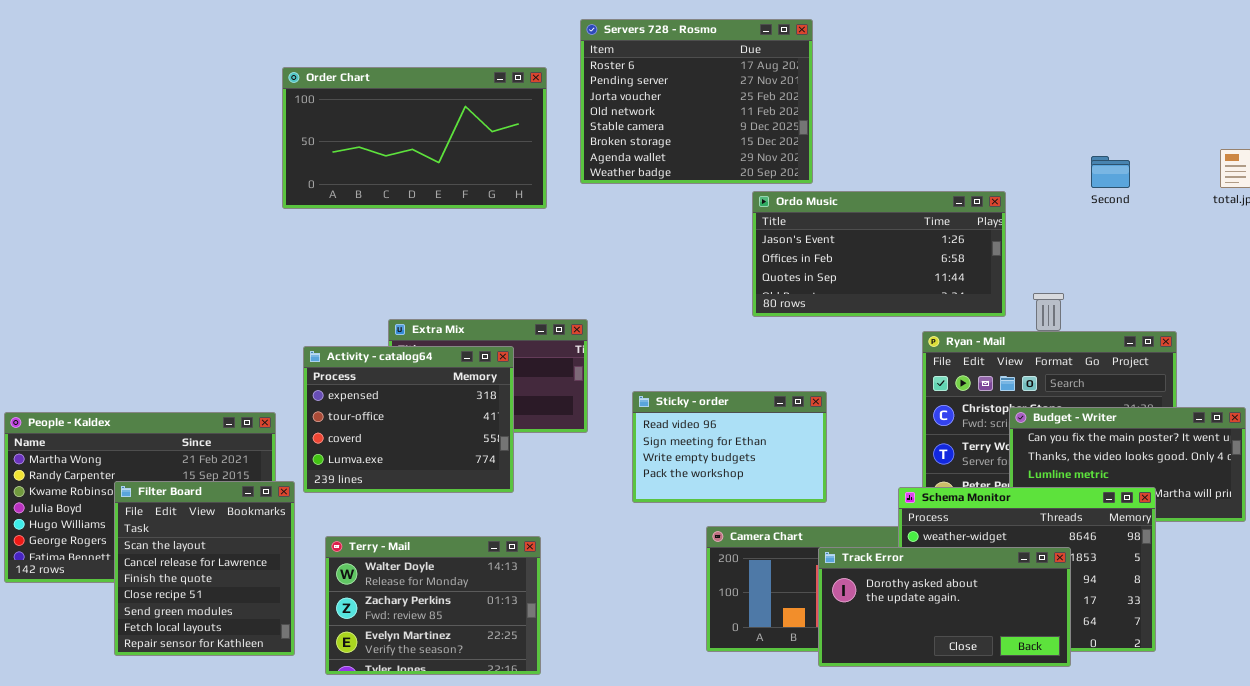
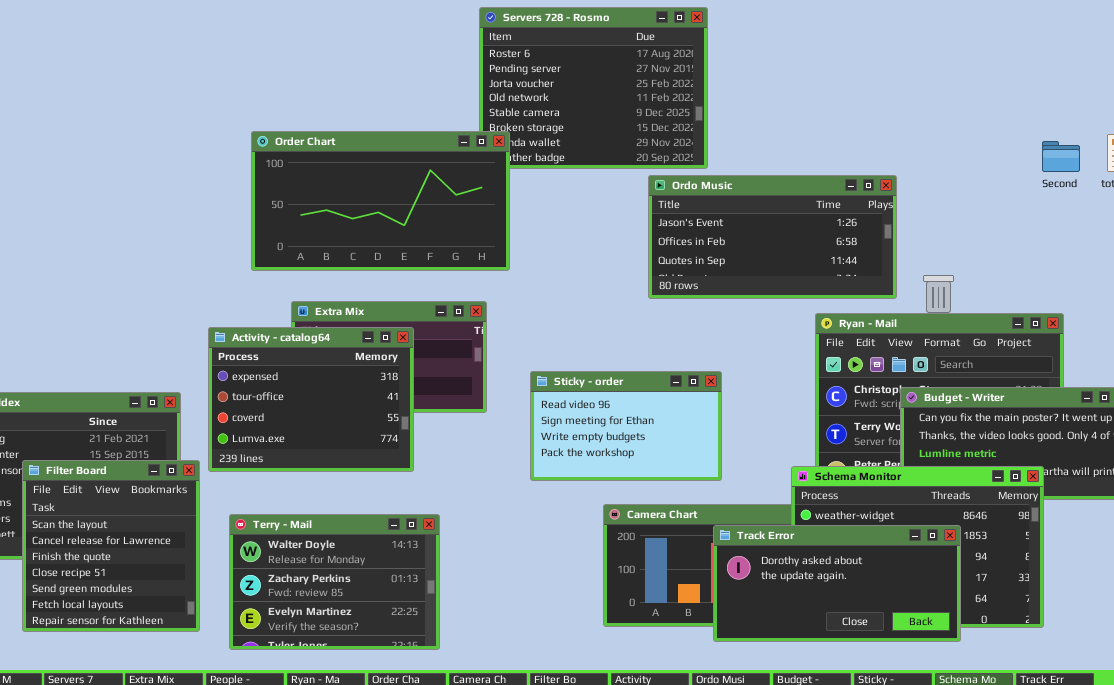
Order Chart: [282,67,547,209] -> [251,131,510,271], moved
Second: [1091,156,1130,188] -> [1042,141,1080,172], moved

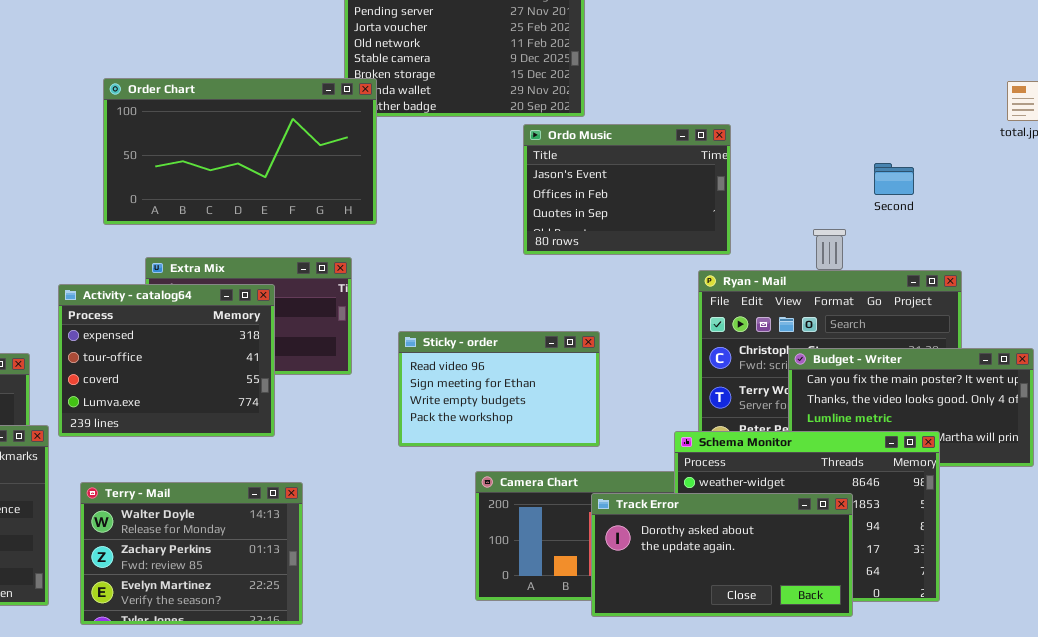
Second: [1042,141,1080,172] -> [874,163,914,195], moved
Ordo Music: [648,175,897,299] -> [523,124,731,255], resized

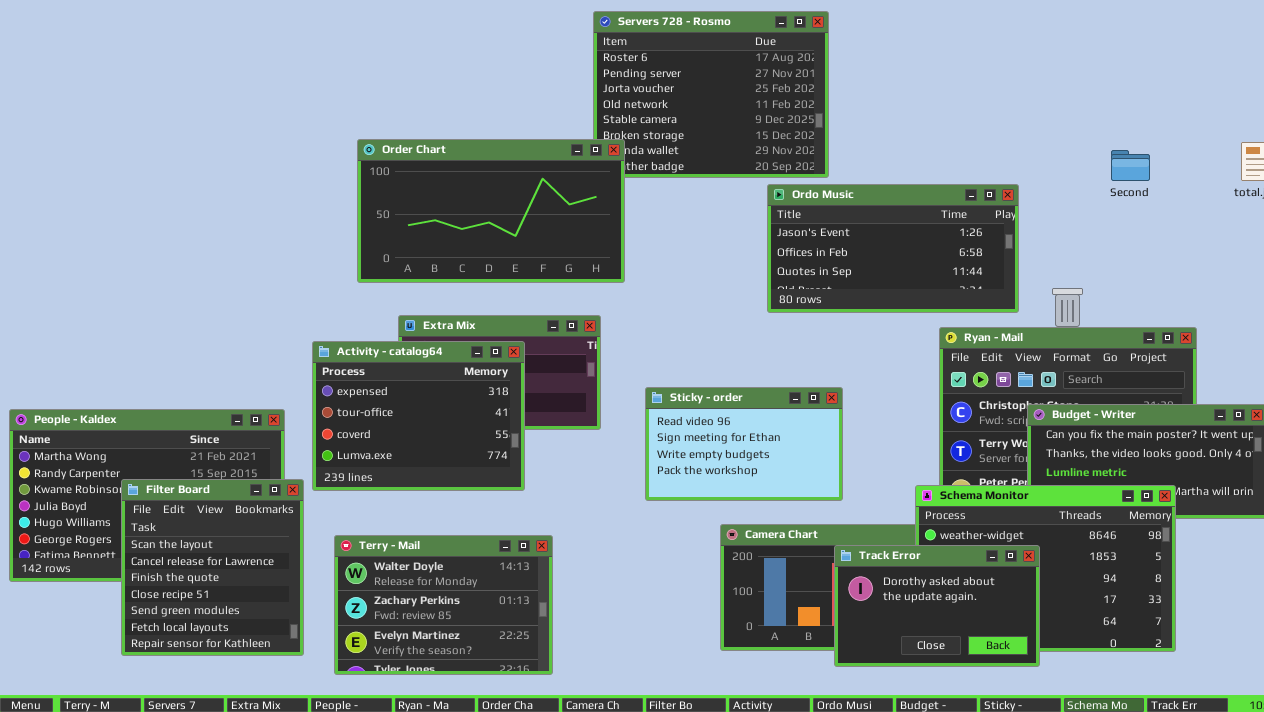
Ordo Music: [523,124,731,255] -> [767,184,1019,313], resized
Second: [874,163,914,195] -> [1111,150,1150,181], moved
Track Error: [591,493,853,617] -> [834,545,1040,667], resized

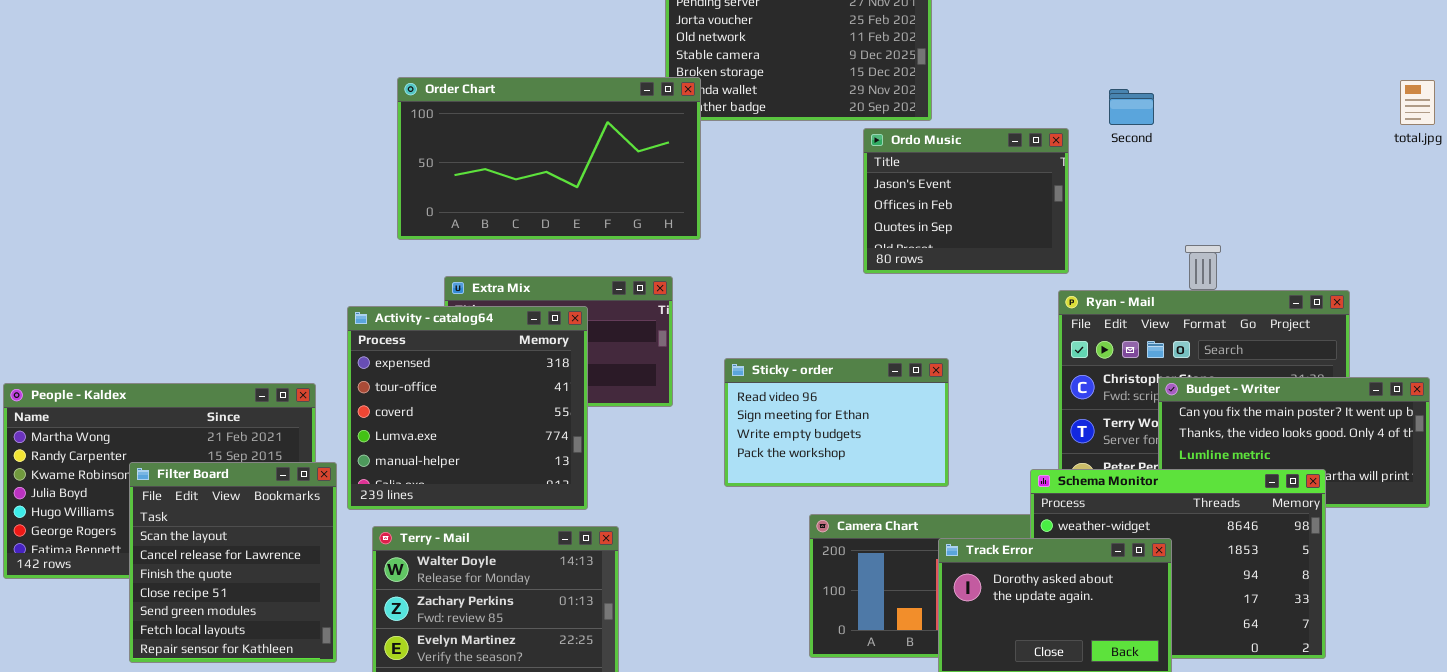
Second: [1111,150,1150,181] -> [1109,89,1154,125], moved
Ordo Music: [767,184,1019,313] -> [863,128,1069,274], resized
Activity - catalog64: [312,341,525,491] -> [347,306,588,510], resized

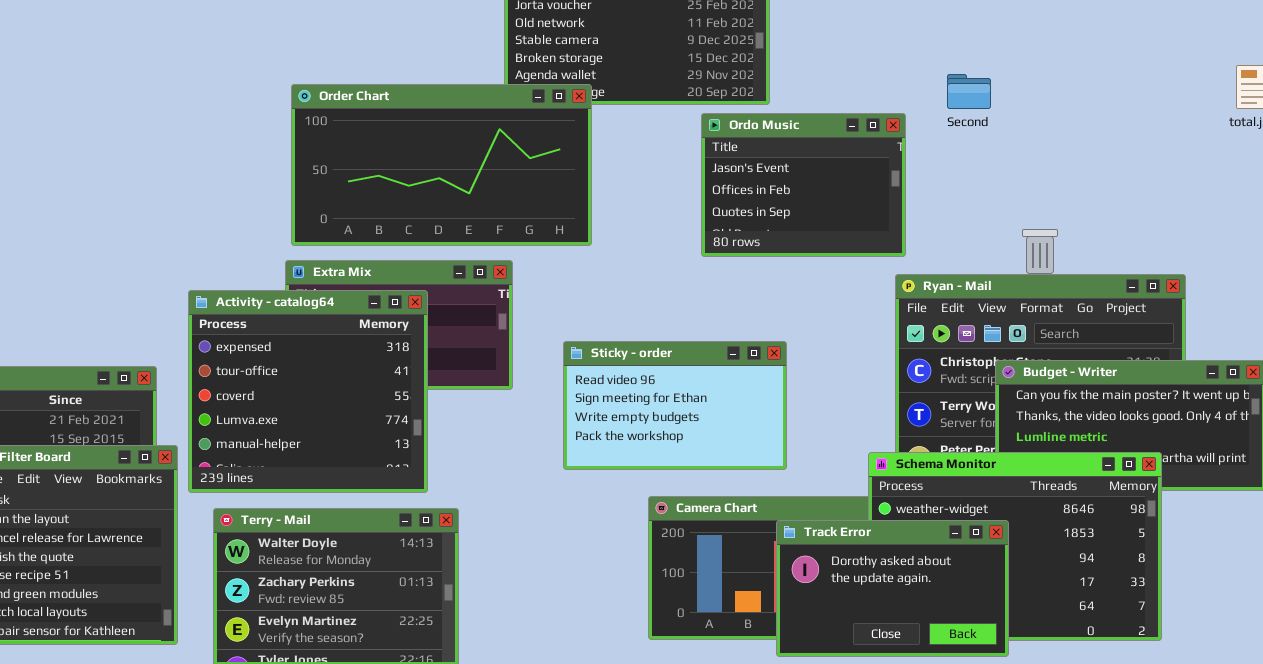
Order Chart: [397,77,701,240] -> [291,84,592,246], moved

